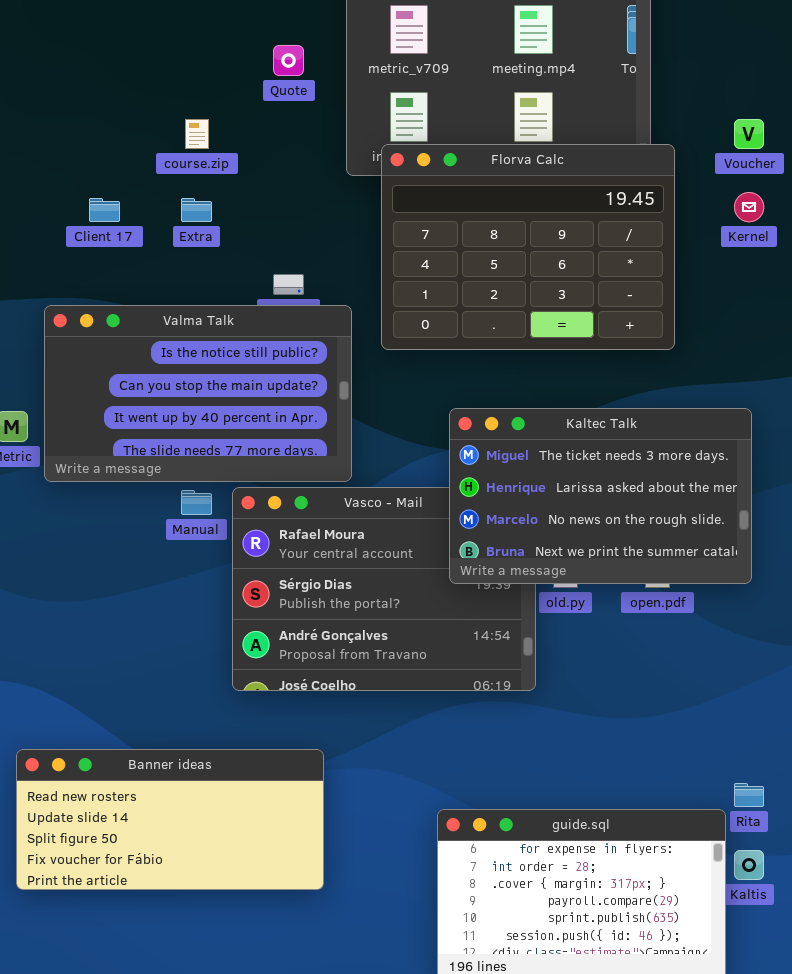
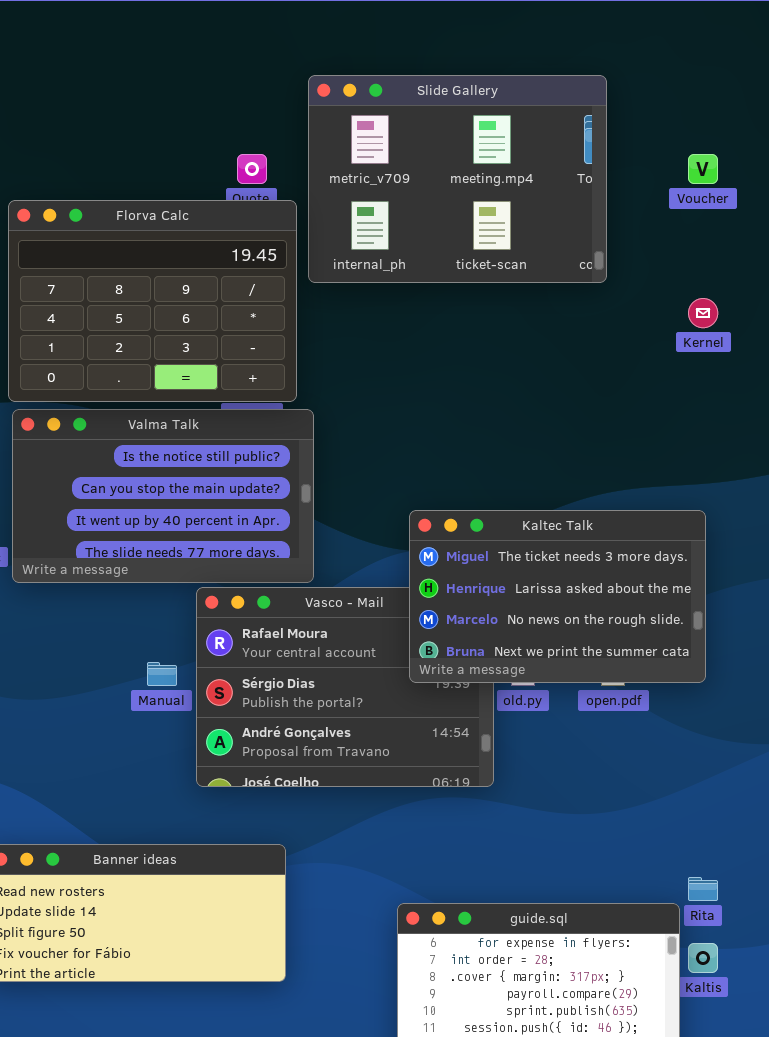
Voucher: [734,119,764,149] -> [688,154,718,184], moved
Florva Calc: [381,144,675,350] -> [8,200,297,402], moved
Manual: [181,490,212,515] -> [147,662,177,686], moved

